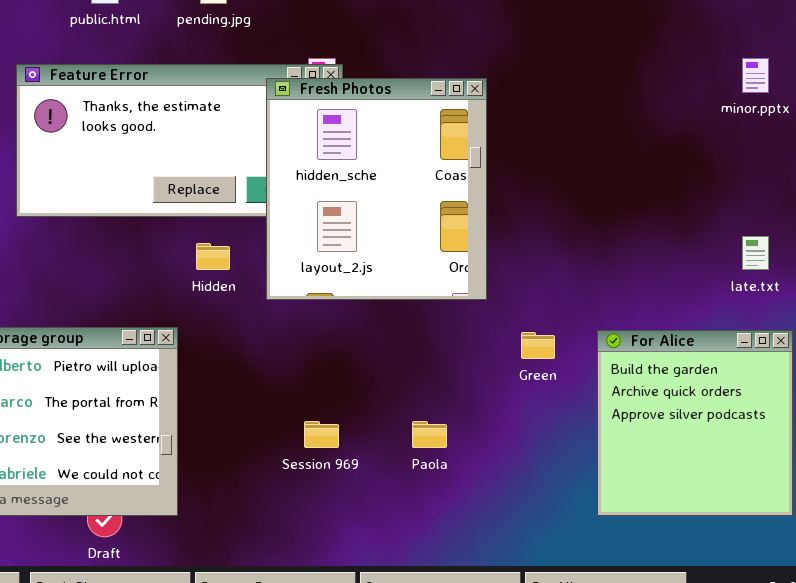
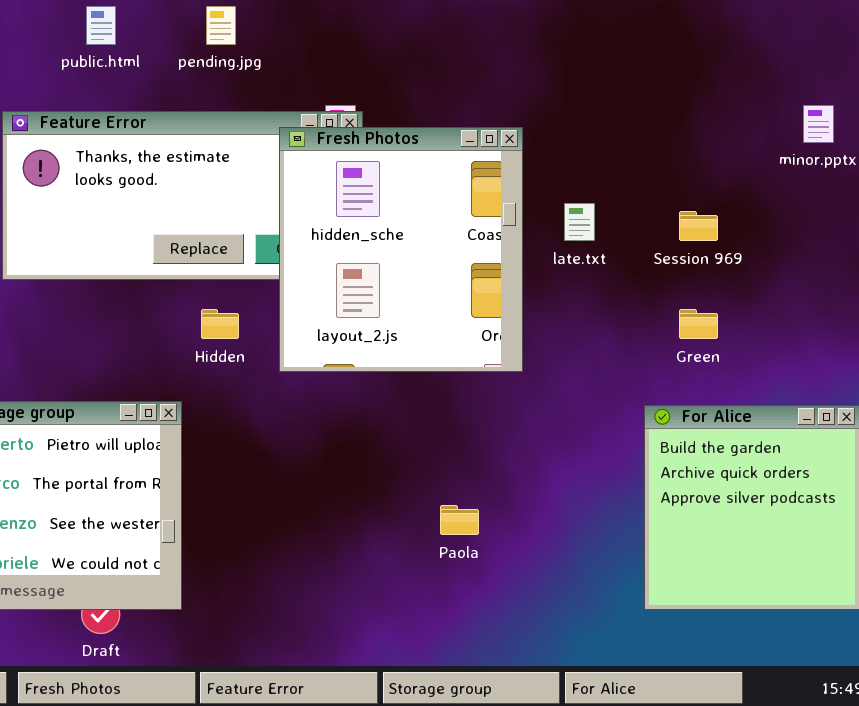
late.txt: [742,236,769,270] -> [564,203,595,241], moved
Green: [521,332,555,359] -> [679,309,718,339], moved
Session 969: [304,421,339,448] -> [679,211,718,241], moved

